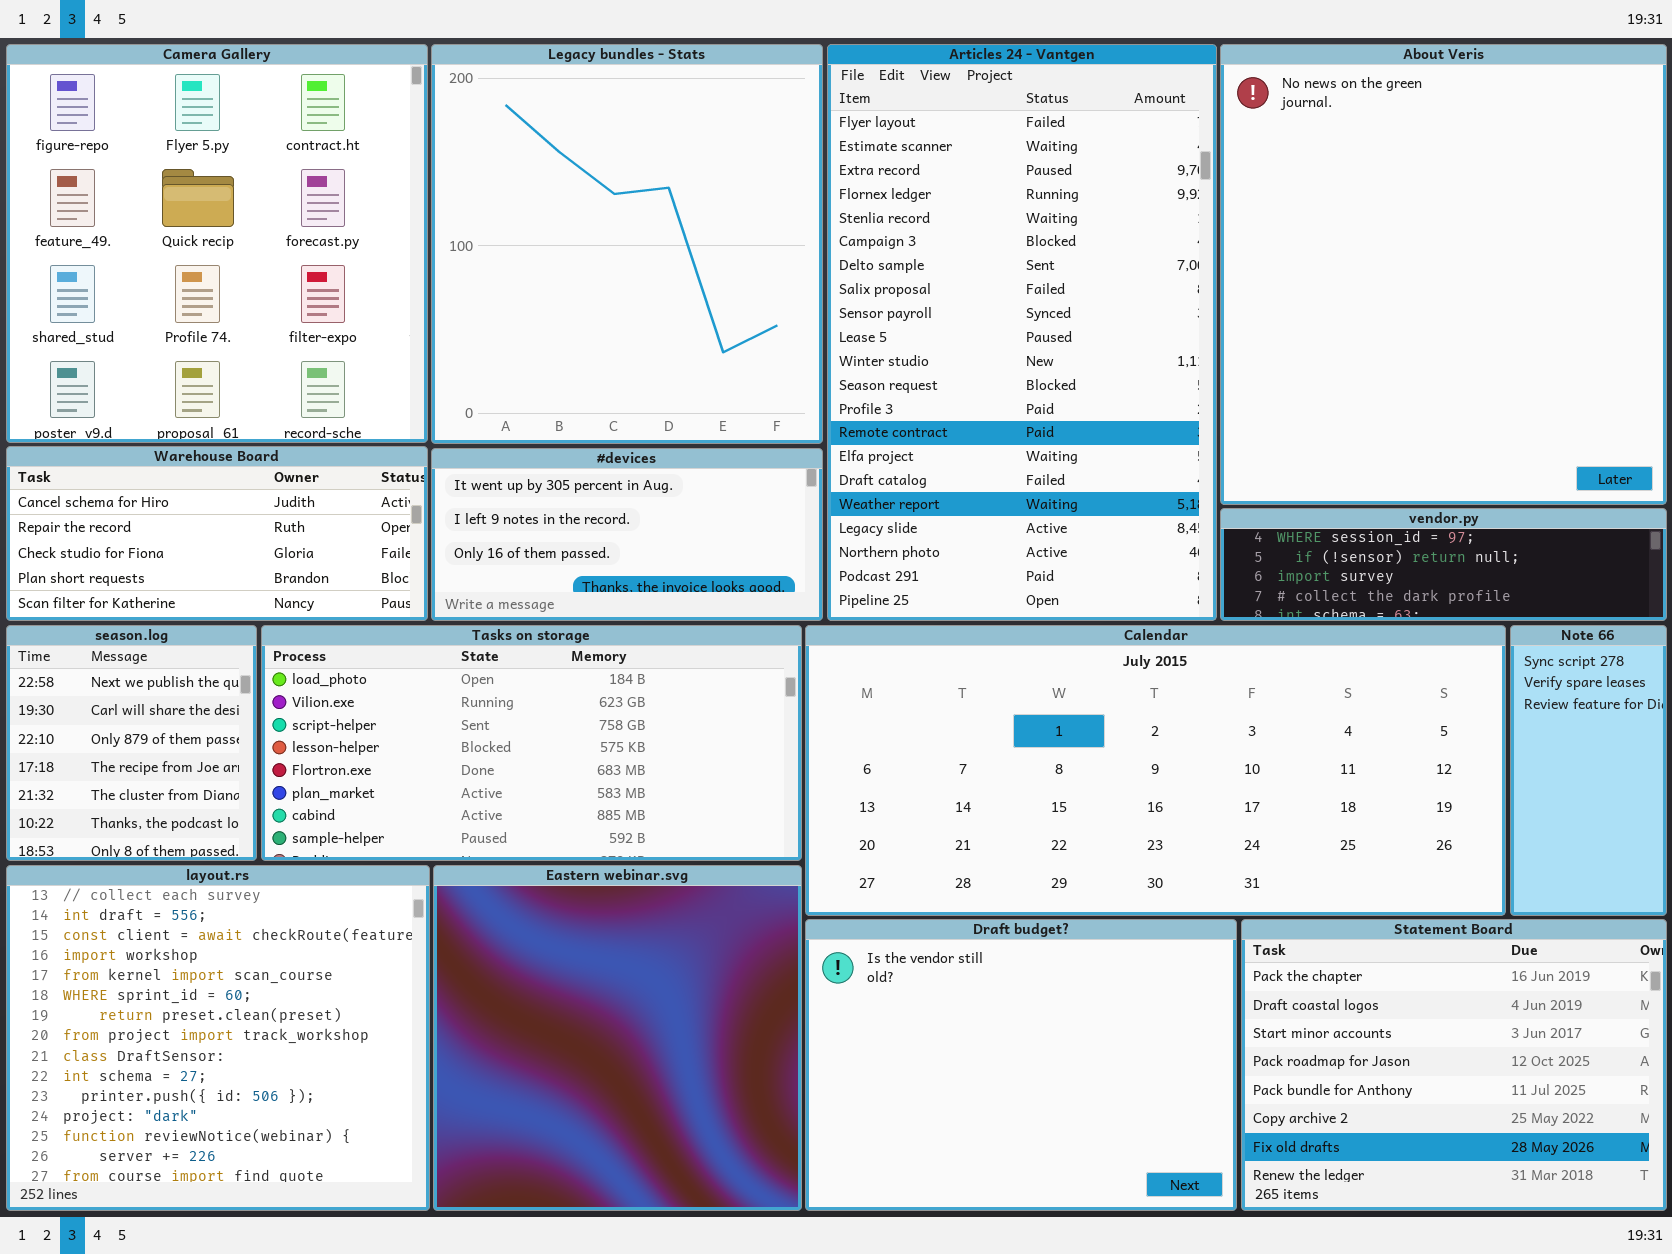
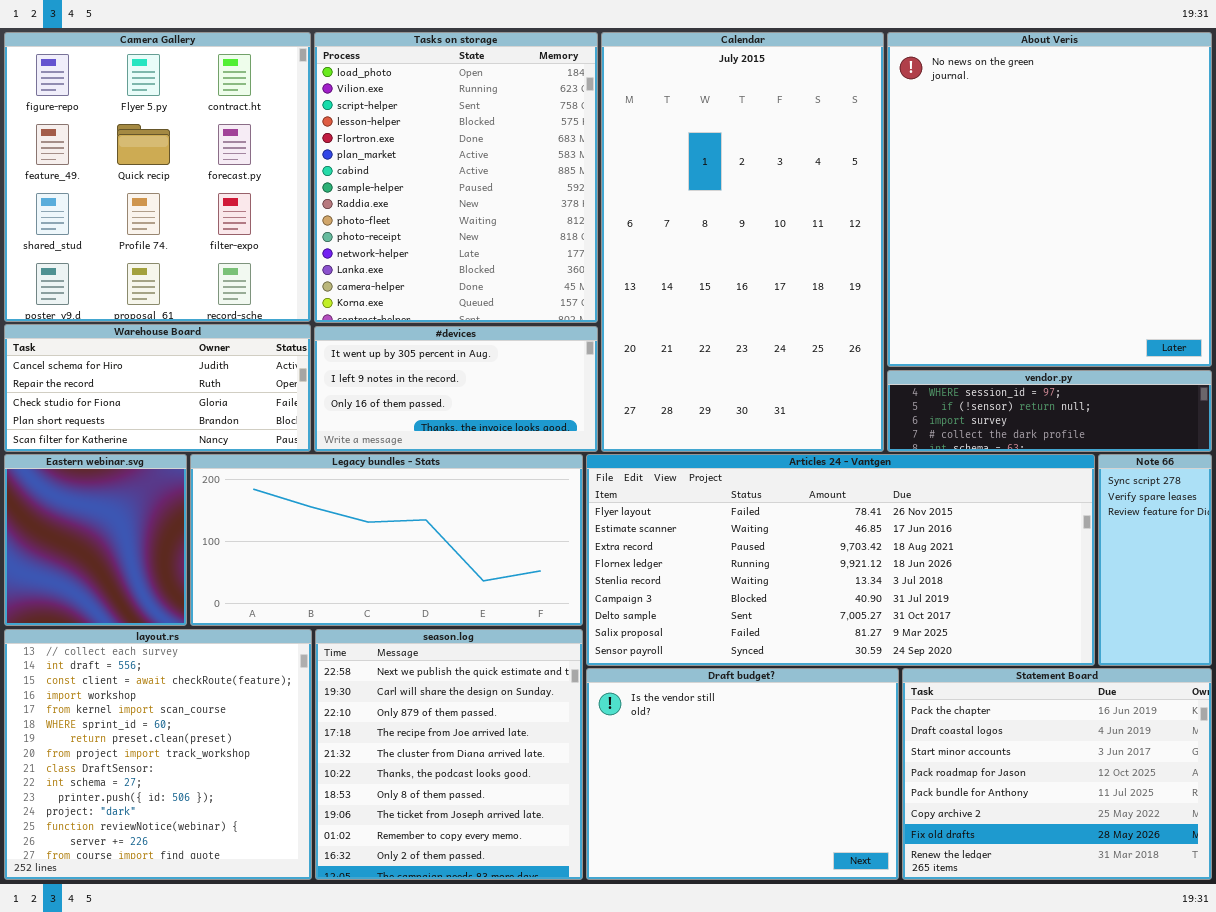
Legacy bundles - Stats: [431,44,823,444] -> [190,454,583,626], moved, resized
Articles 24 - Vantgen: [827,44,1217,621] -> [586,454,1095,666], moved, resized
season.log: [6,625,257,861] -> [315,629,583,880], moved, resized
Tasks on storage: [261,625,802,861] -> [314,32,598,323], moved, resized
Calendar: [805,625,1506,916] -> [601,32,884,452], moved, resized
Eastern webinar.svg: [433,865,802,1211] -> [4,454,187,626], moved, resized

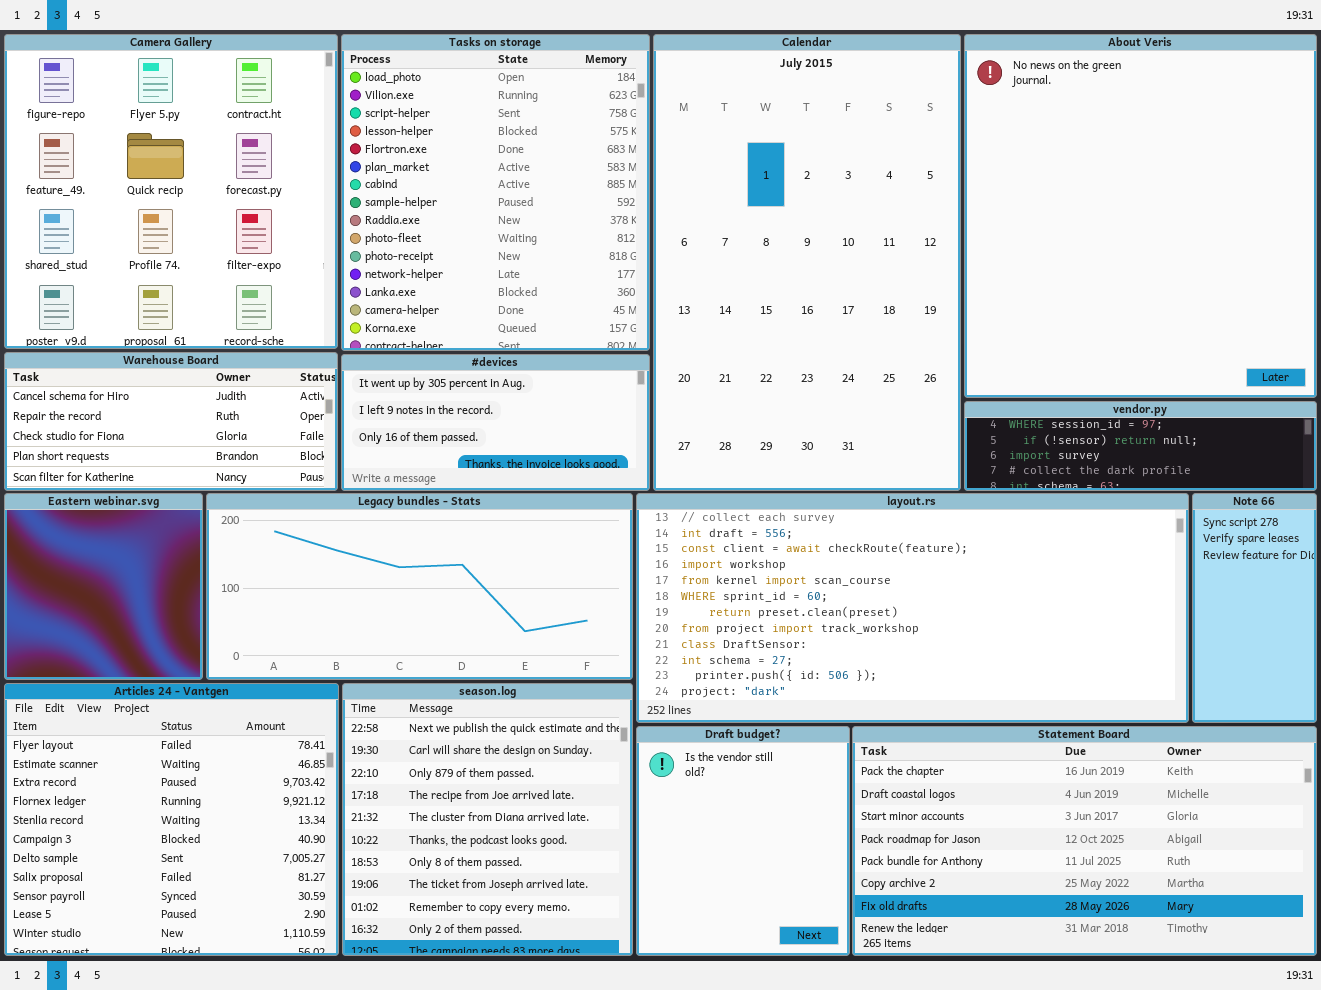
Articles 24 - Vantgen: [586,454,1095,666] -> [4,683,339,956], moved, resized
layout.rs: [4,629,312,880] -> [636,493,1189,723], moved, resized
Draft budget?: [586,668,899,880] -> [636,726,850,956], resized
Statement Board: [902,668,1212,880] -> [852,726,1317,956], resized

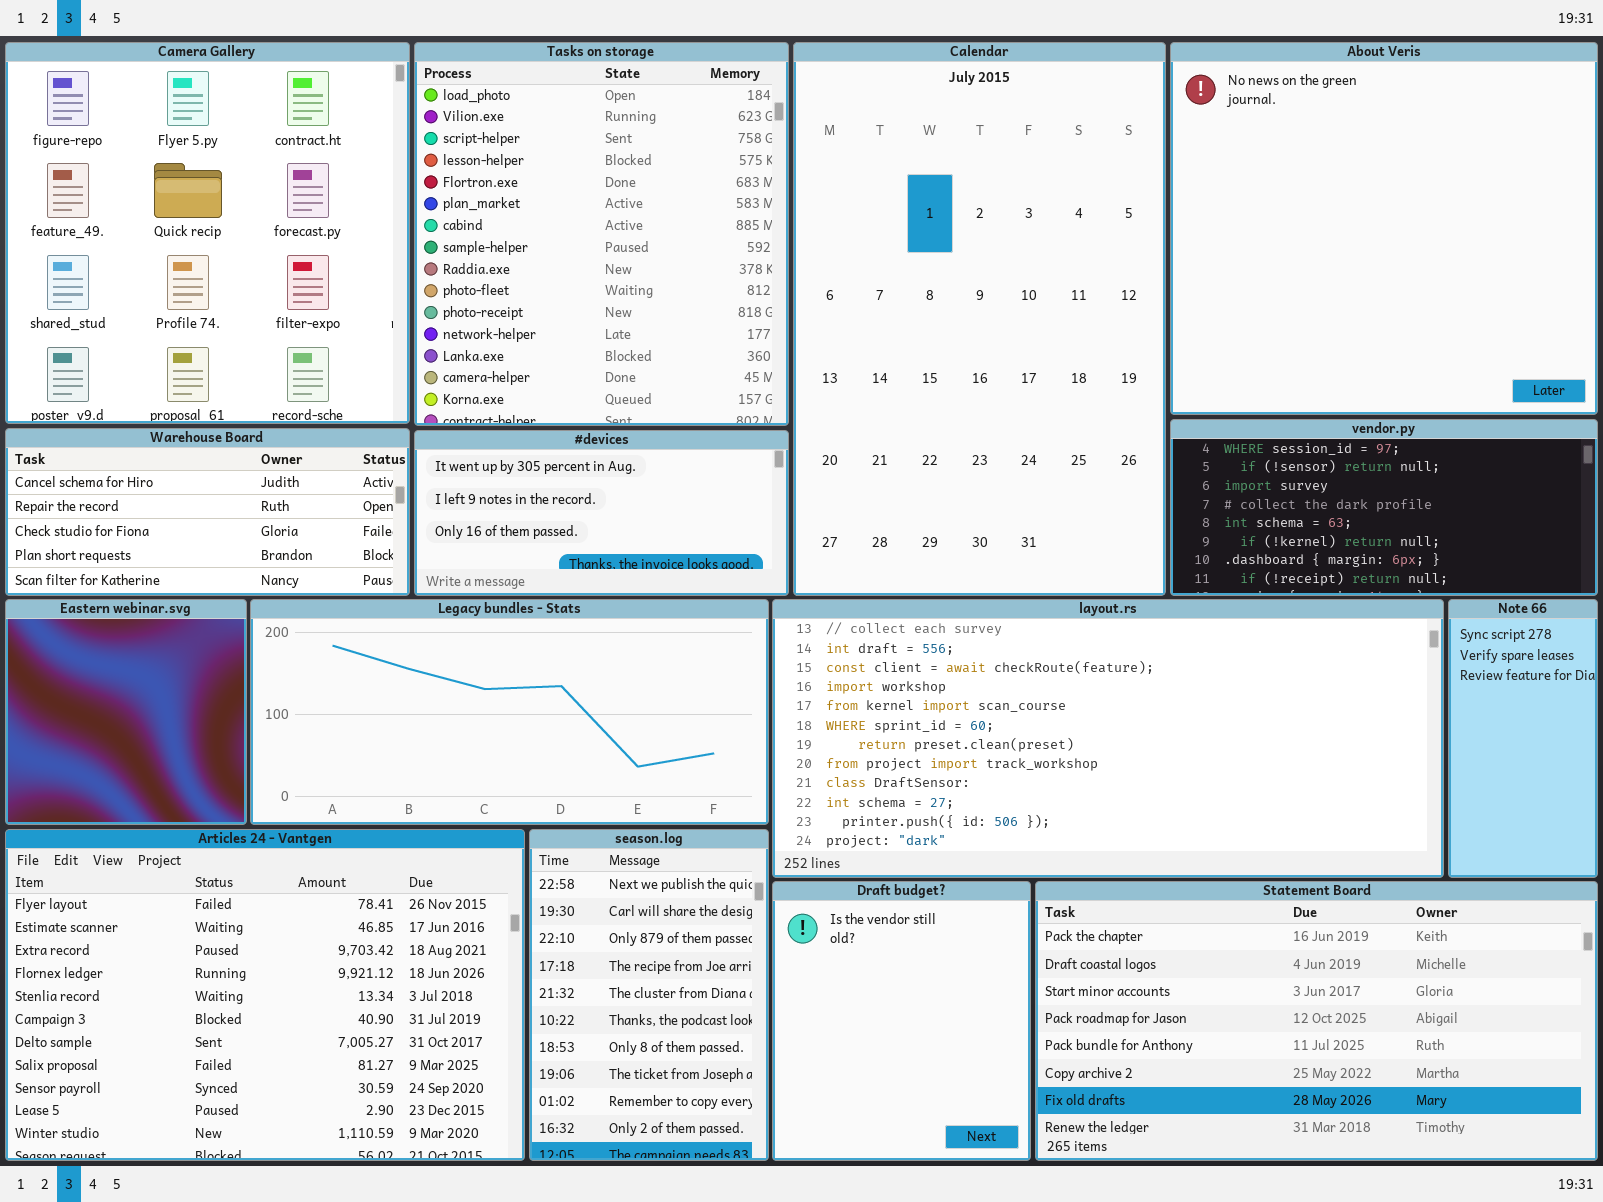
About Veris: [964,34,1317,398] -> [1170,42,1598,415], resized
vendor.py: [964,401,1317,491] -> [1170,419,1598,596], resized
Articles 24 - Vantgen: [4,683,339,956] -> [5,829,525,1161], resized
season.log: [342,683,633,956] -> [529,829,769,1161], resized

